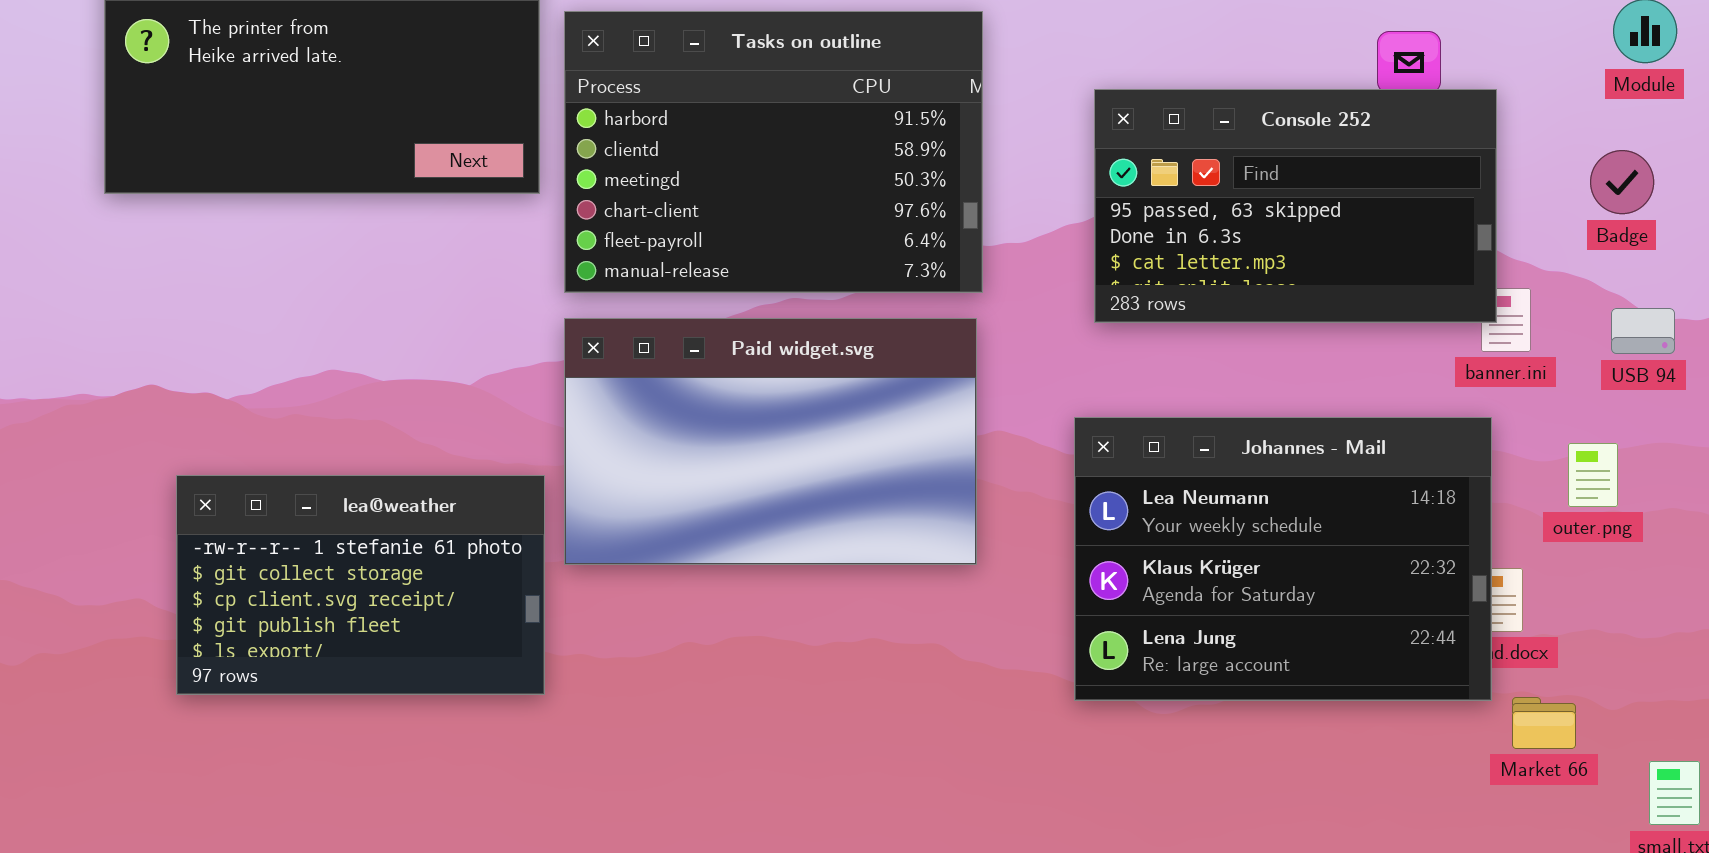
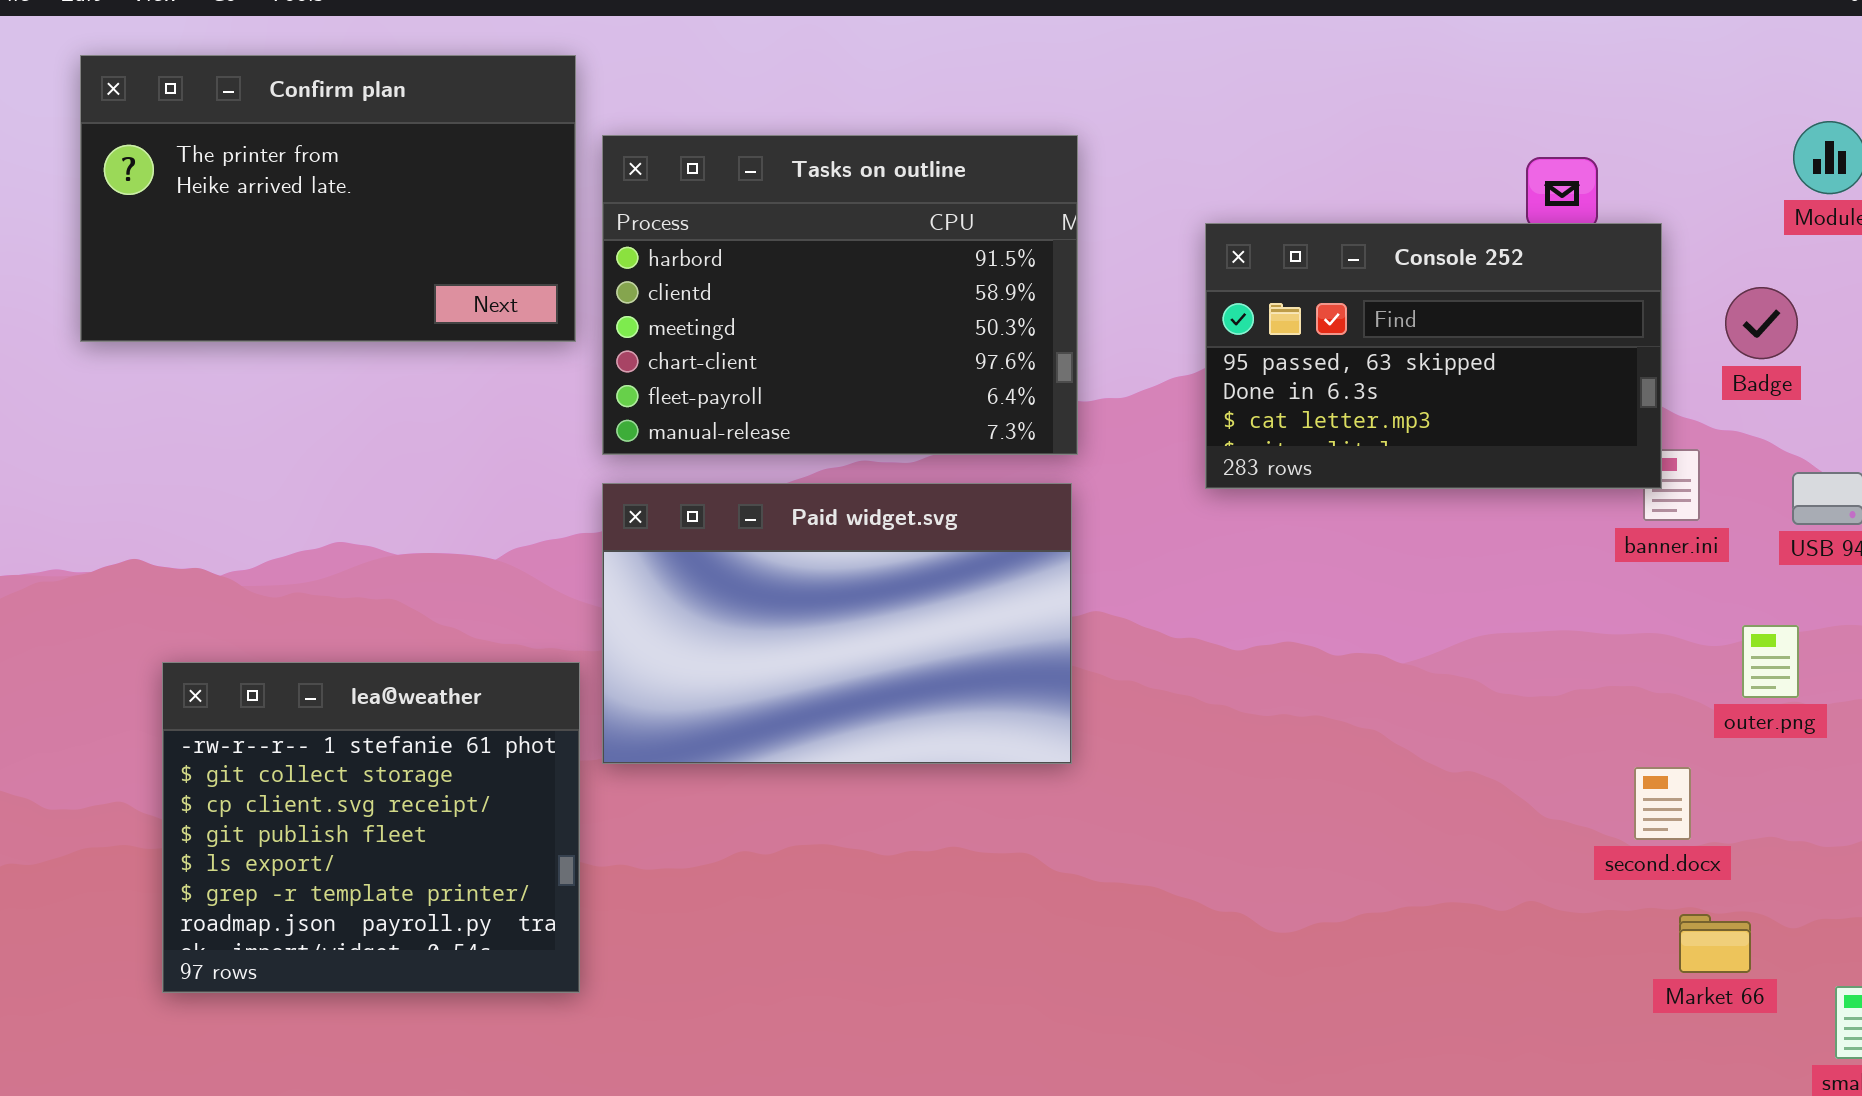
Badge: [1590,150,1654,214] -> [1725,287,1798,359], moved
Johannes - Mail: [1074,417,1492,701] -> none, closed
lea@weather: [176,475,545,695] -> [162,662,580,993], resized

